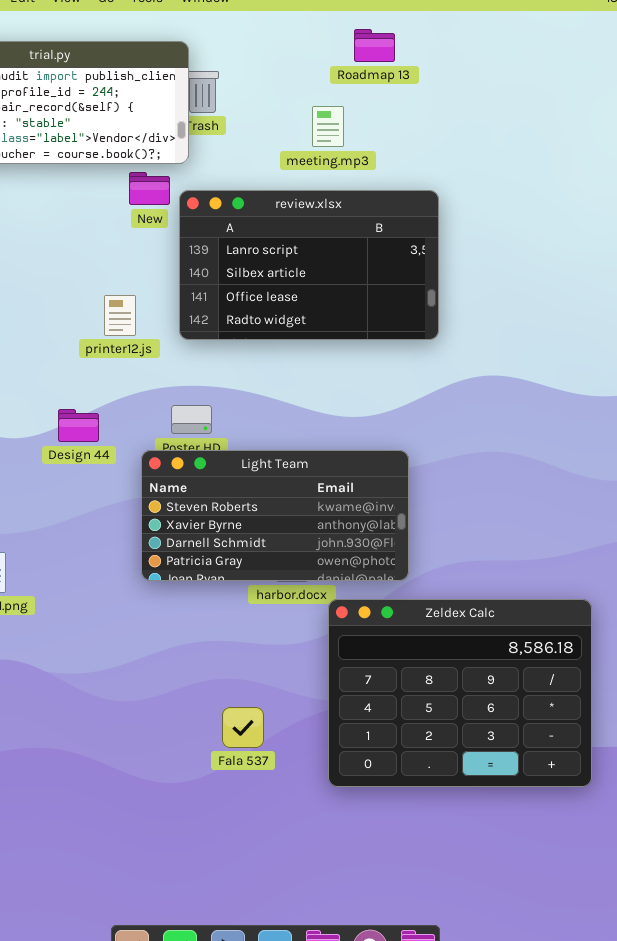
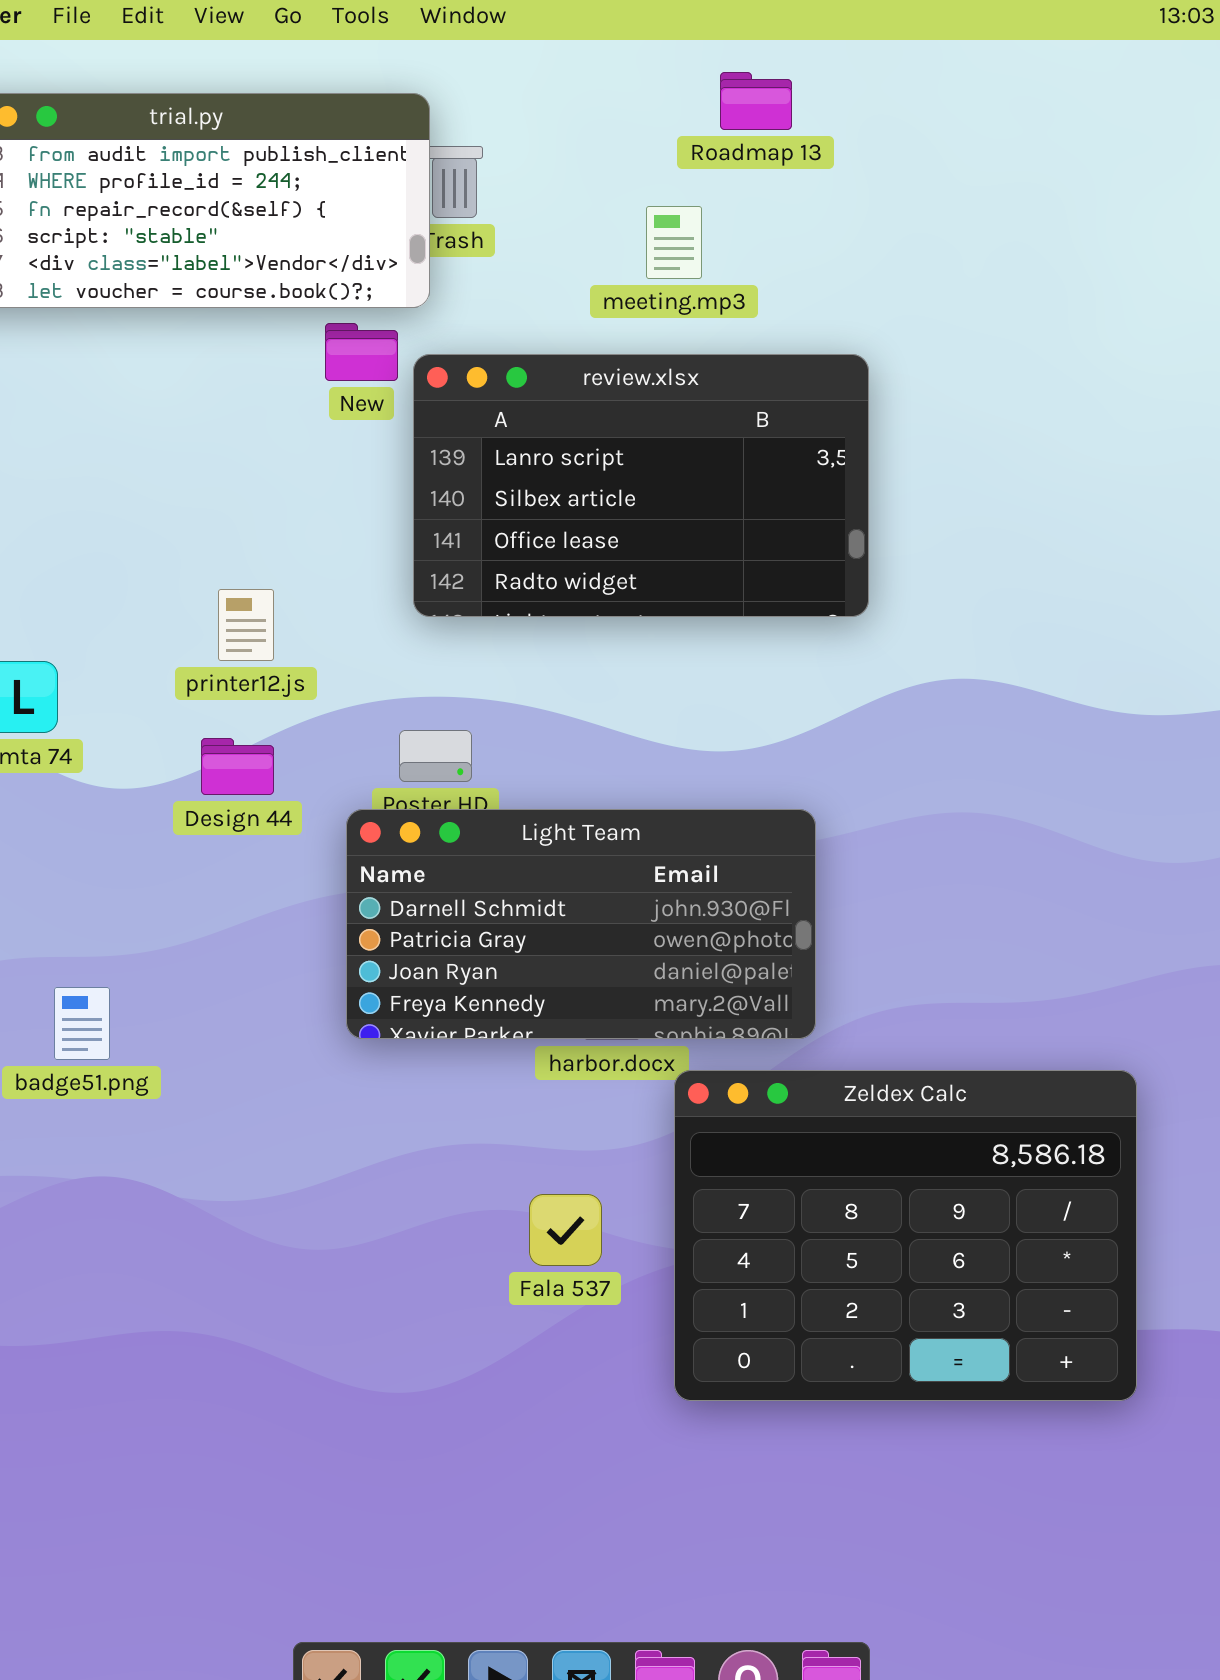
printer12.js: [104,295,136,336] -> [218,589,274,661], moved
Light Team: [141,450,409,581] -> [346,809,816,1039], scrolled down 2 rows
Fala 537: [222,707,264,748] -> [529,1194,602,1266], moved

